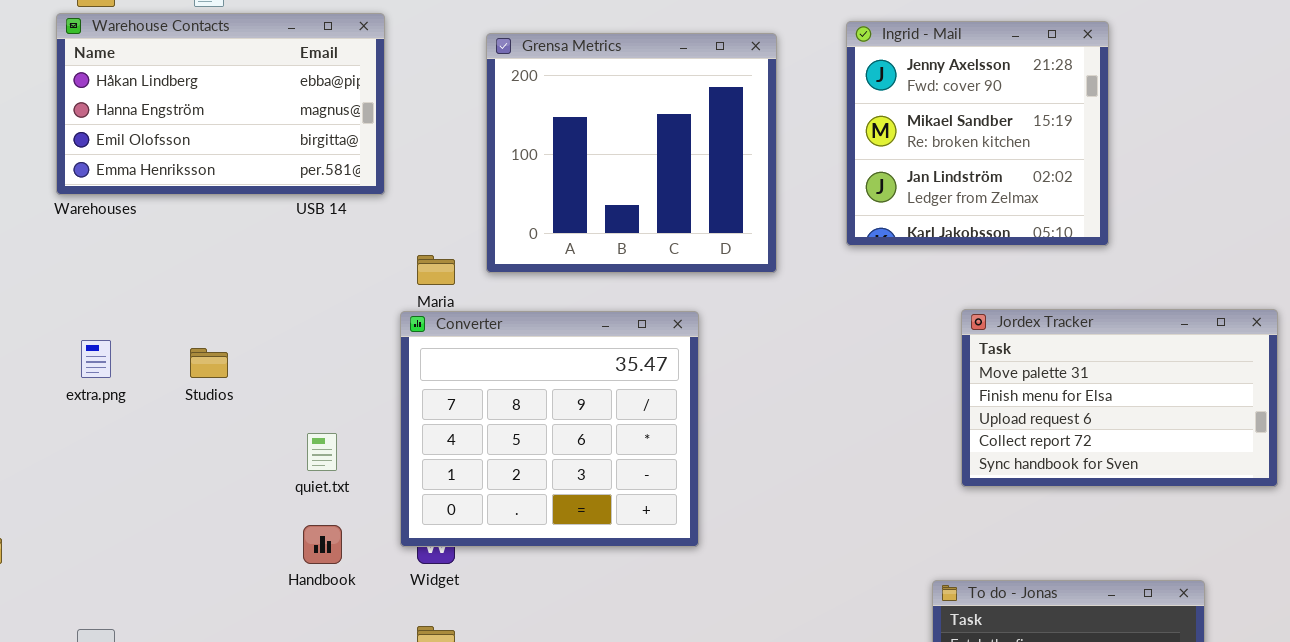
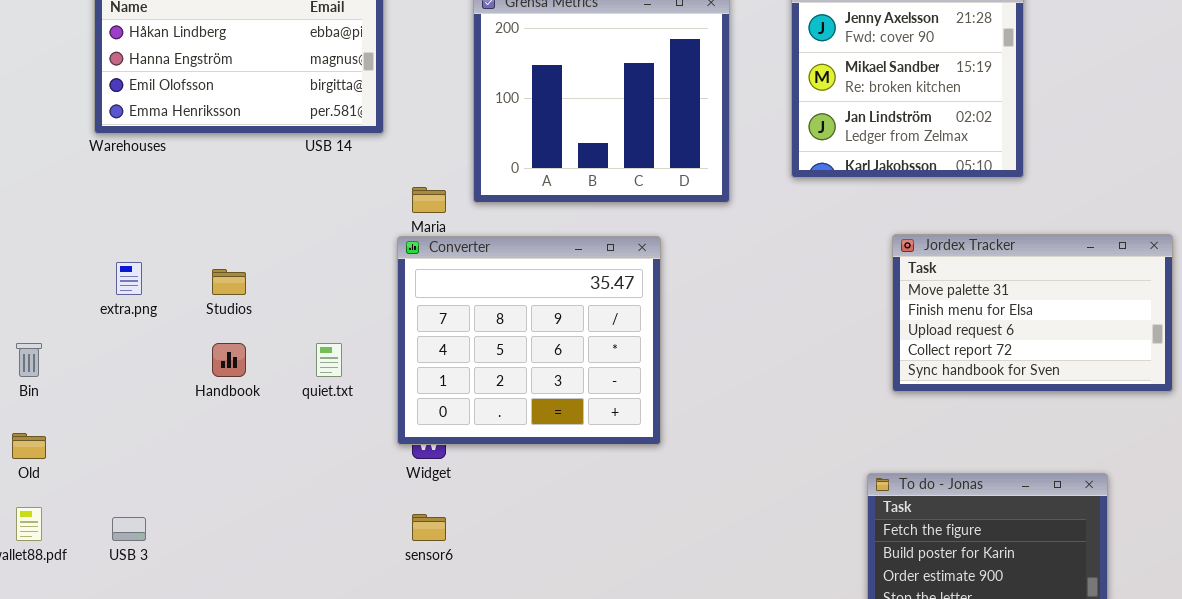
Handbook: [303,525,342,564] -> [212,343,246,377], moved

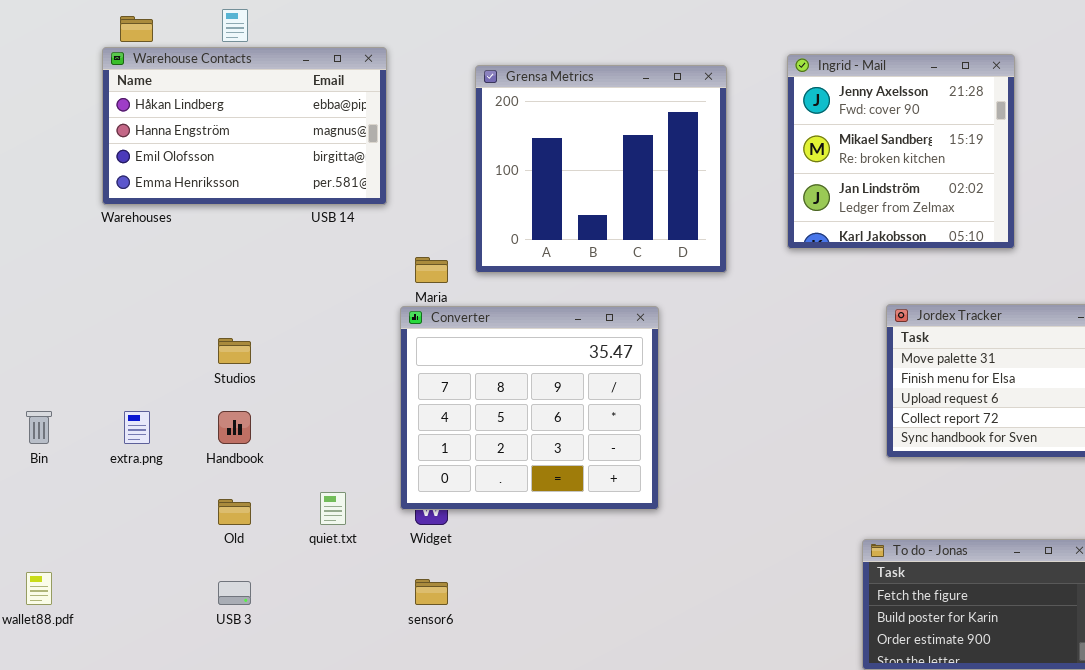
extra.png: [116,262,142,295] -> [124,411,150,444], moved
quiet.txt: [316,343,342,377] -> [320,492,346,525], moved
Old: [12,433,46,459] -> [218,499,251,525], moved
USB 3: [112,517,146,541] -> [218,581,251,605], moved

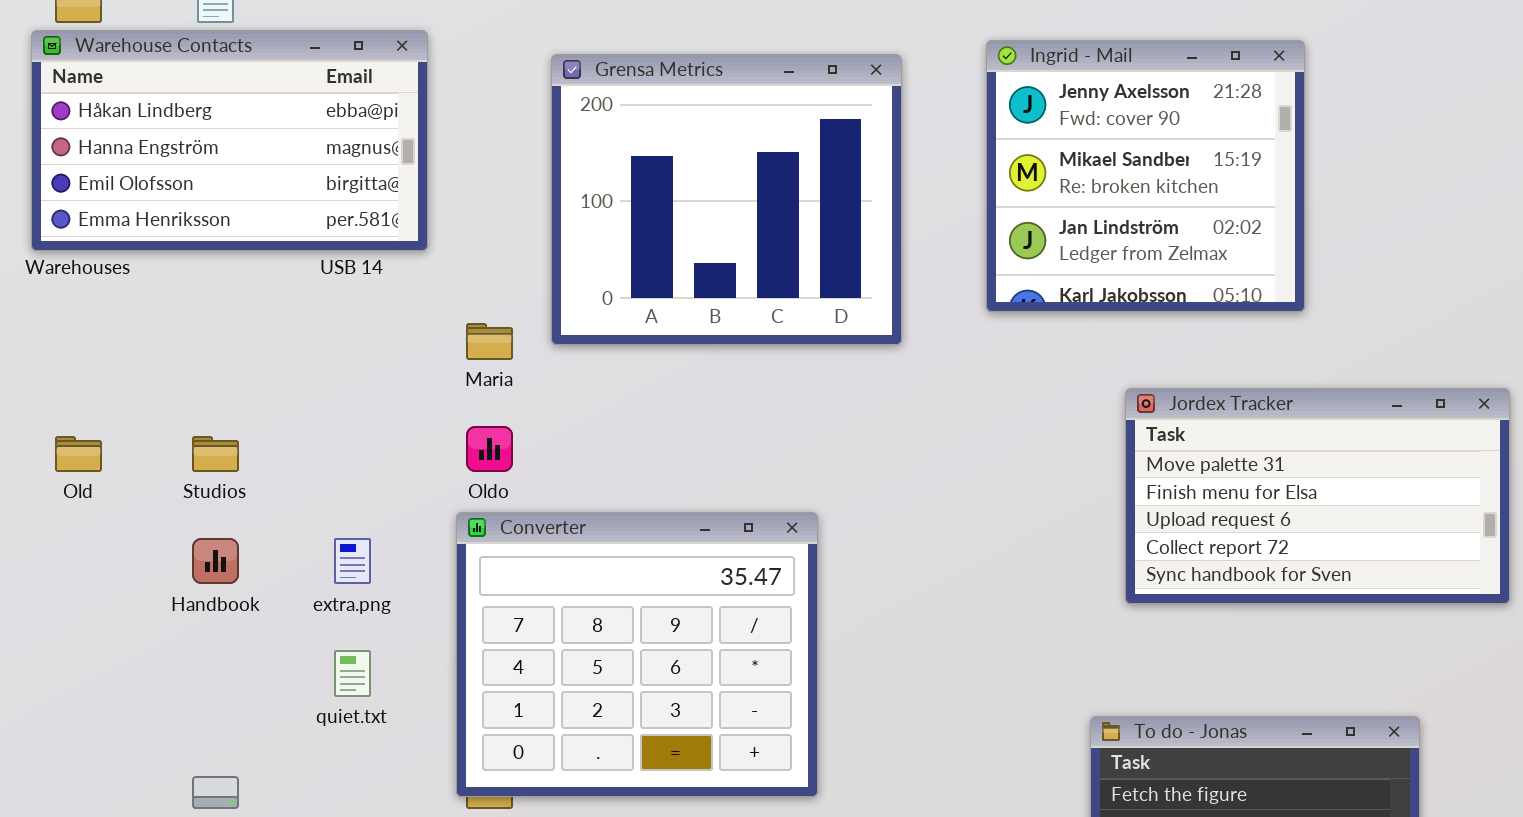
Converter: [400,306,659,510] -> [456,512,818,797], moved
extra.png: [124,411,150,444] -> [334,538,371,584], moved
Old: [218,499,251,525] -> [55,436,102,472], moved

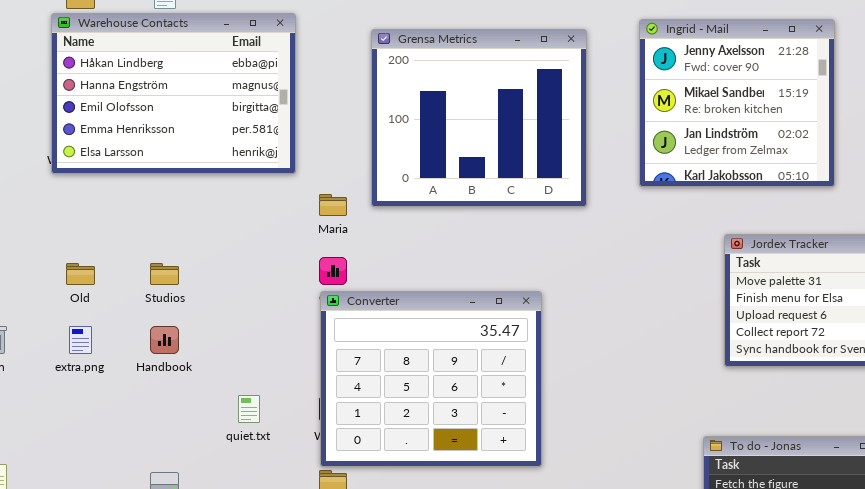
Warehouse Contacts: [31,30,428,251] -> [51,13,296,174], resized
Converter: [456,512,818,797] -> [320,291,542,467], moved
extra.png: [334,538,371,584] -> [69,326,92,354], moved

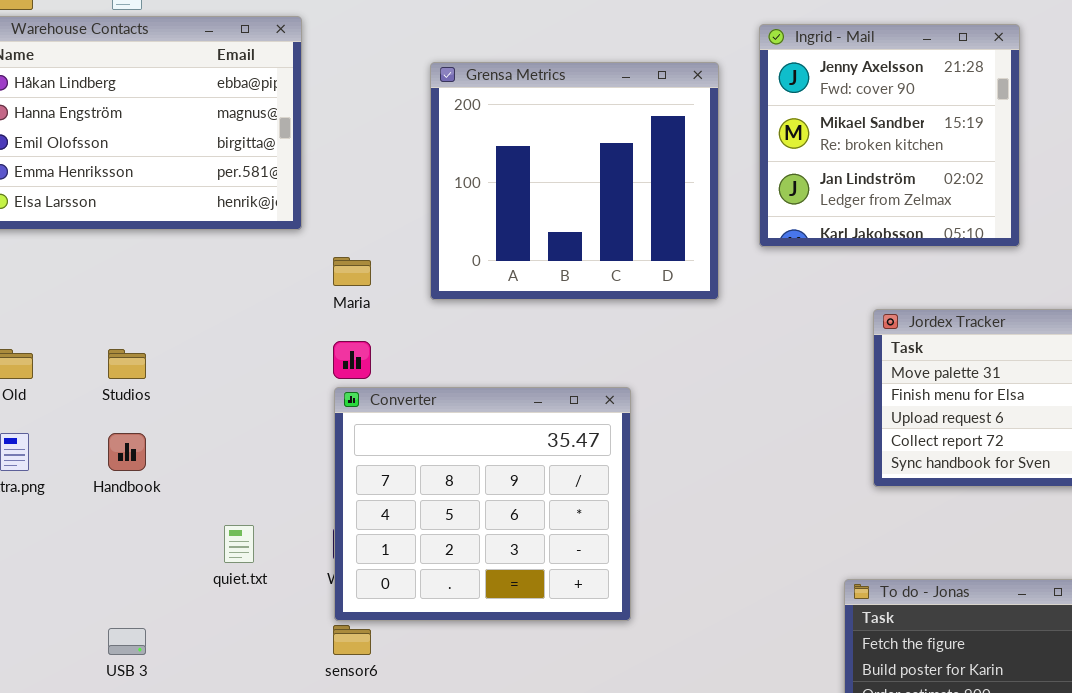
Grensa Metrics: [371,29,587,207] -> [430,62,719,300], moved

